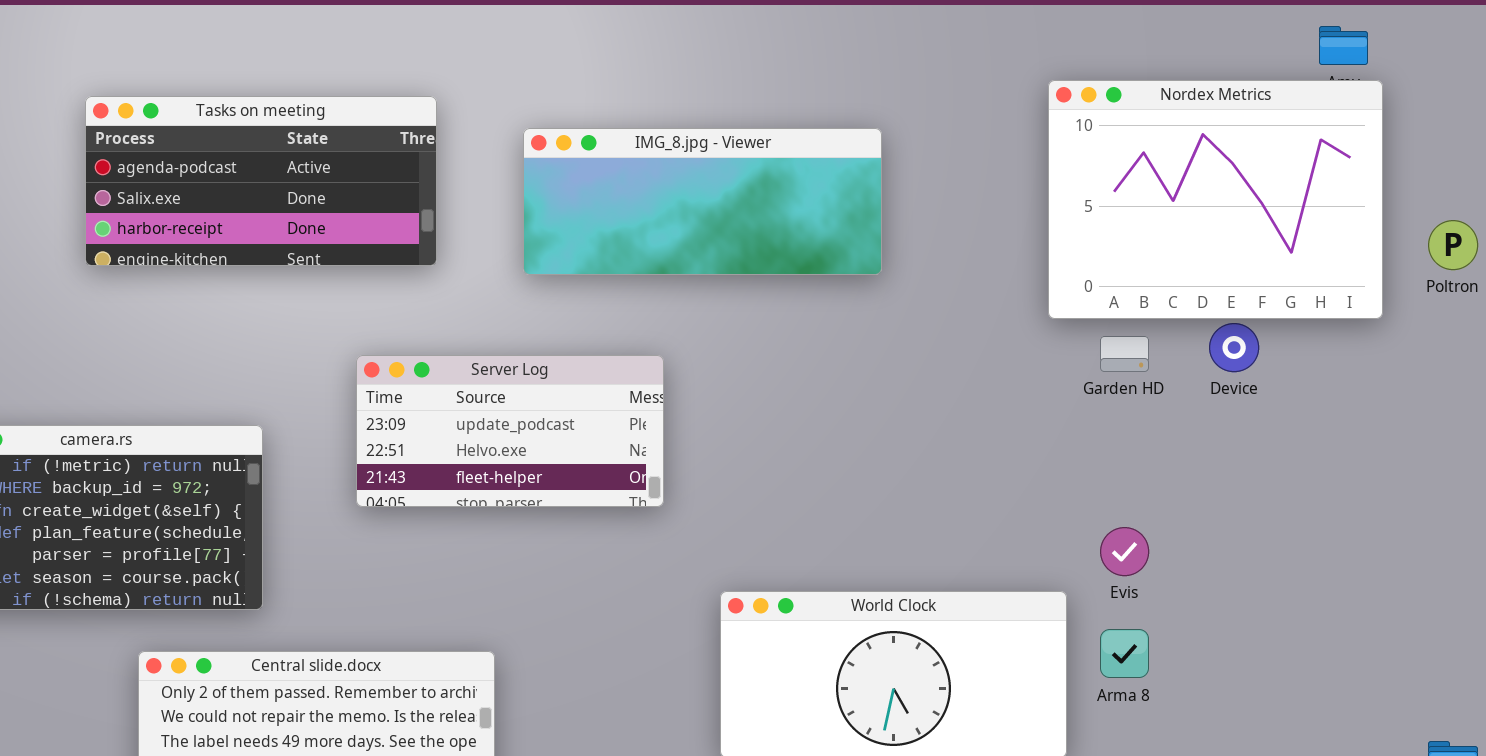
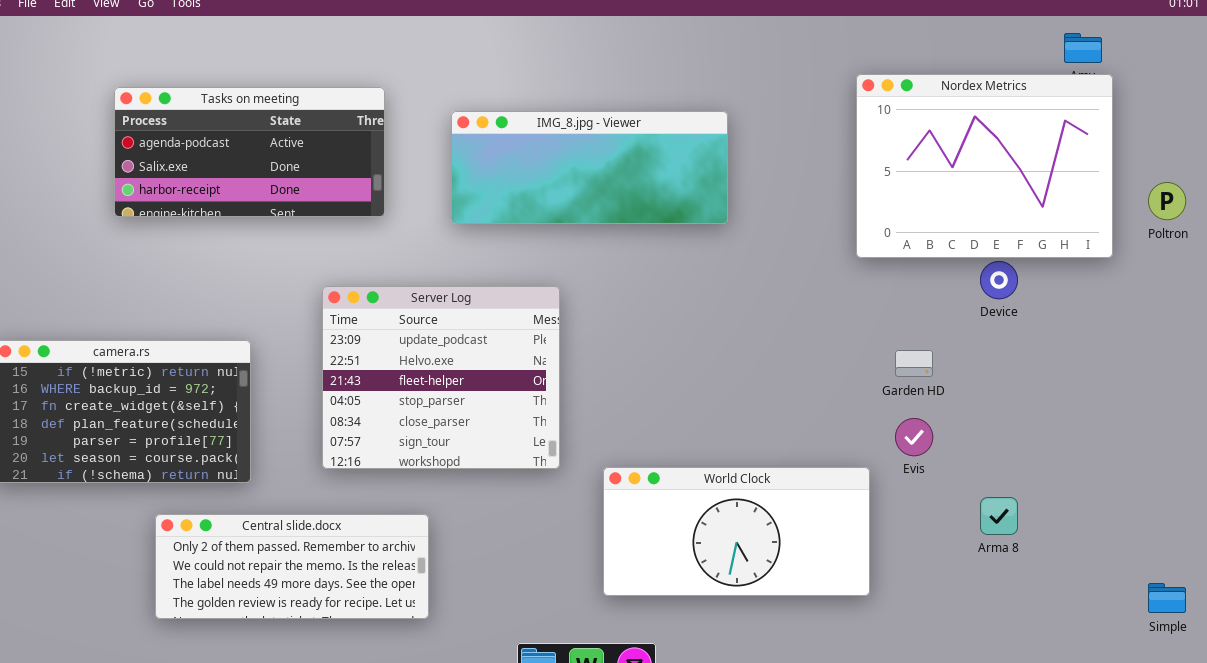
Garden HD: [1100,336,1149,372] -> [895,350,933,377], moved
Server Log: [356,355,664,507] -> [322,286,560,469], resized
Arma 8: [1100,629,1149,678] -> [980,497,1018,535], moved

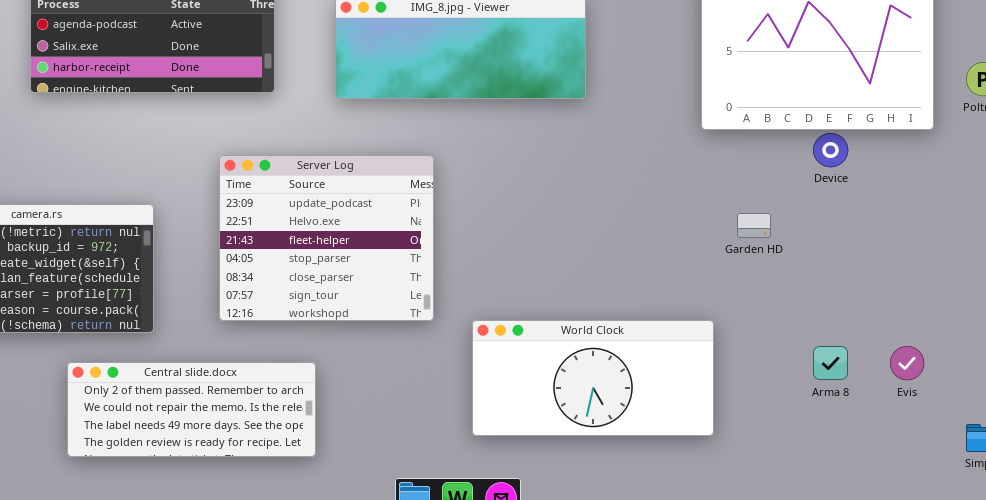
Evis: [895,418,933,456] -> [890,346,924,380], moved

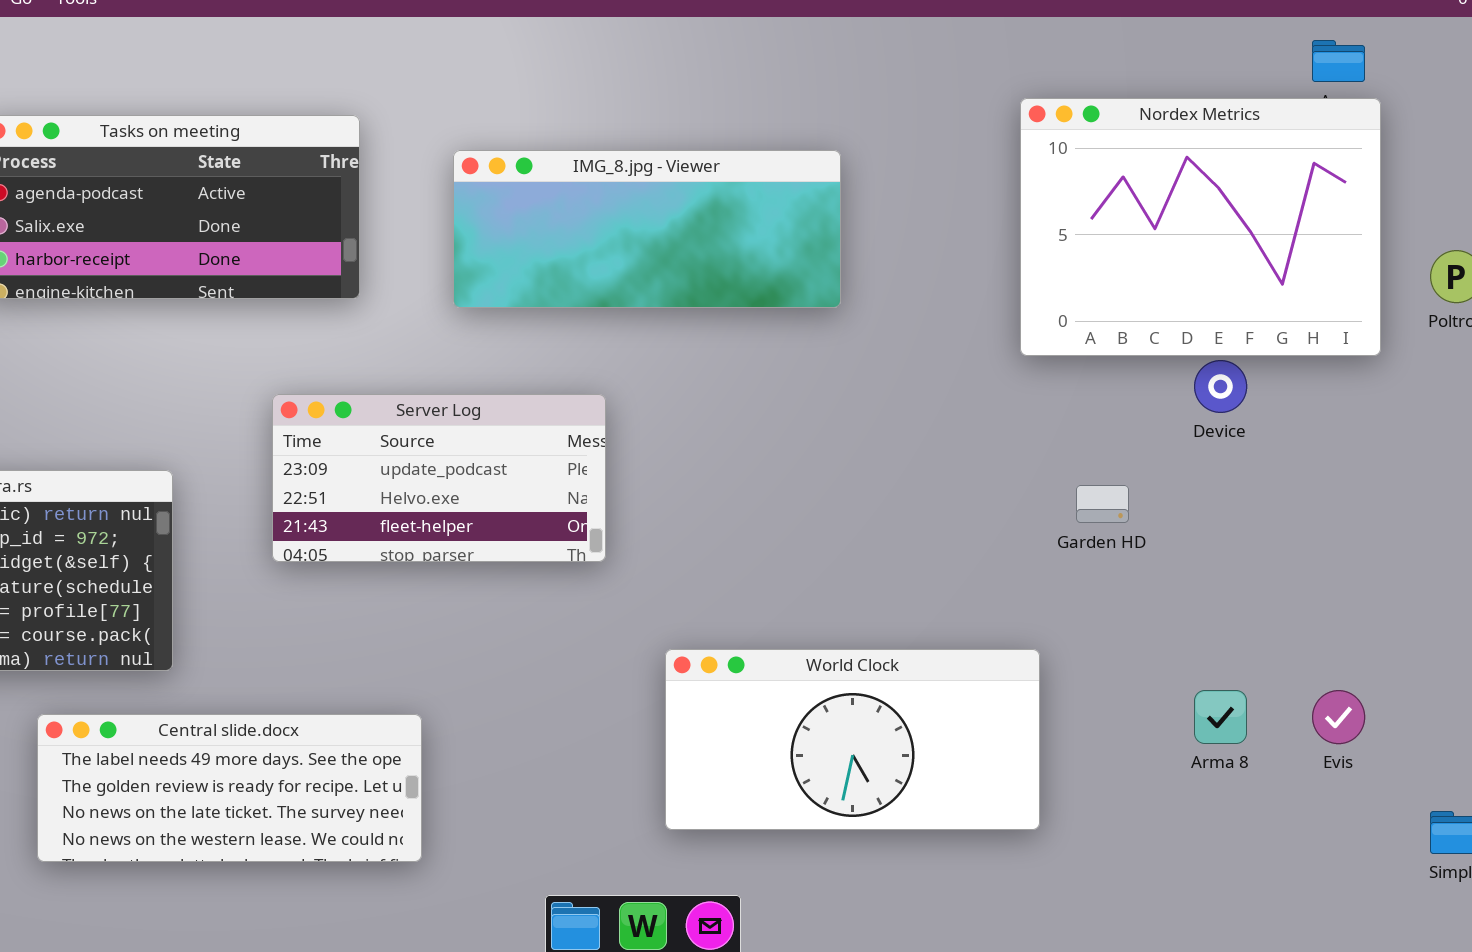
Server Log: [219,155,434,321] -> [272,394,606,562], resized
Central slide.docx: [67,362,316,457] -> [37,714,422,862], scrolled down 2 rows

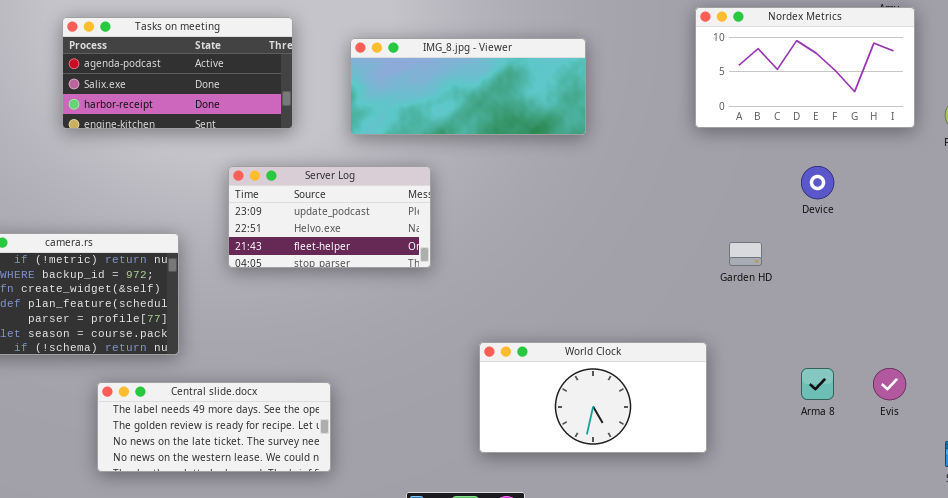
Nordex Metrics: [1020,98,1381,356] -> [695,7,915,128], resized
Server Log: [272,394,606,562] -> [228,166,431,268], moved

